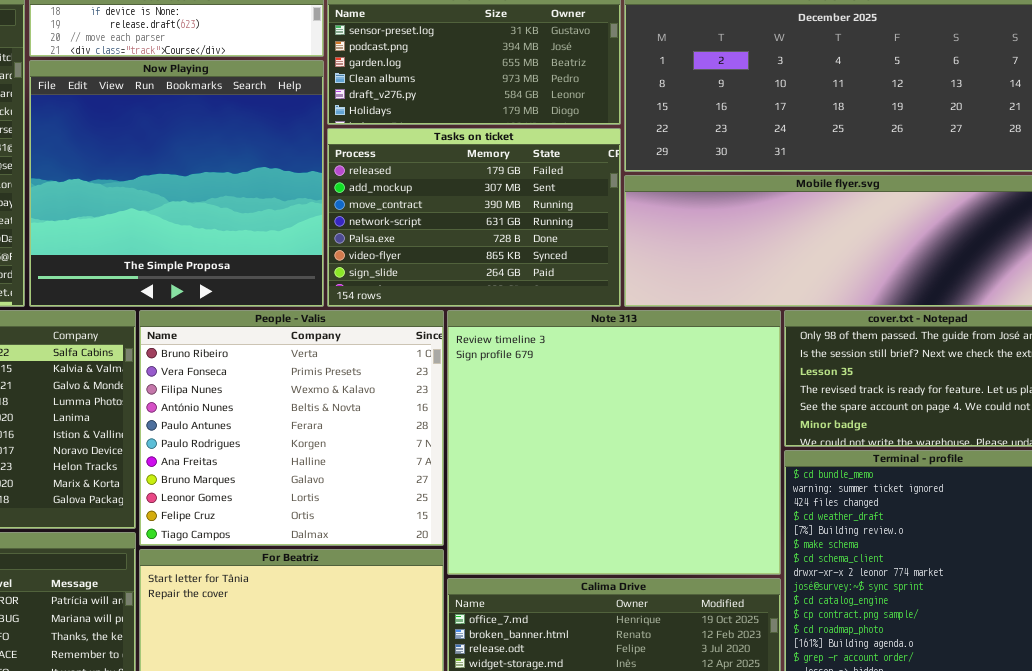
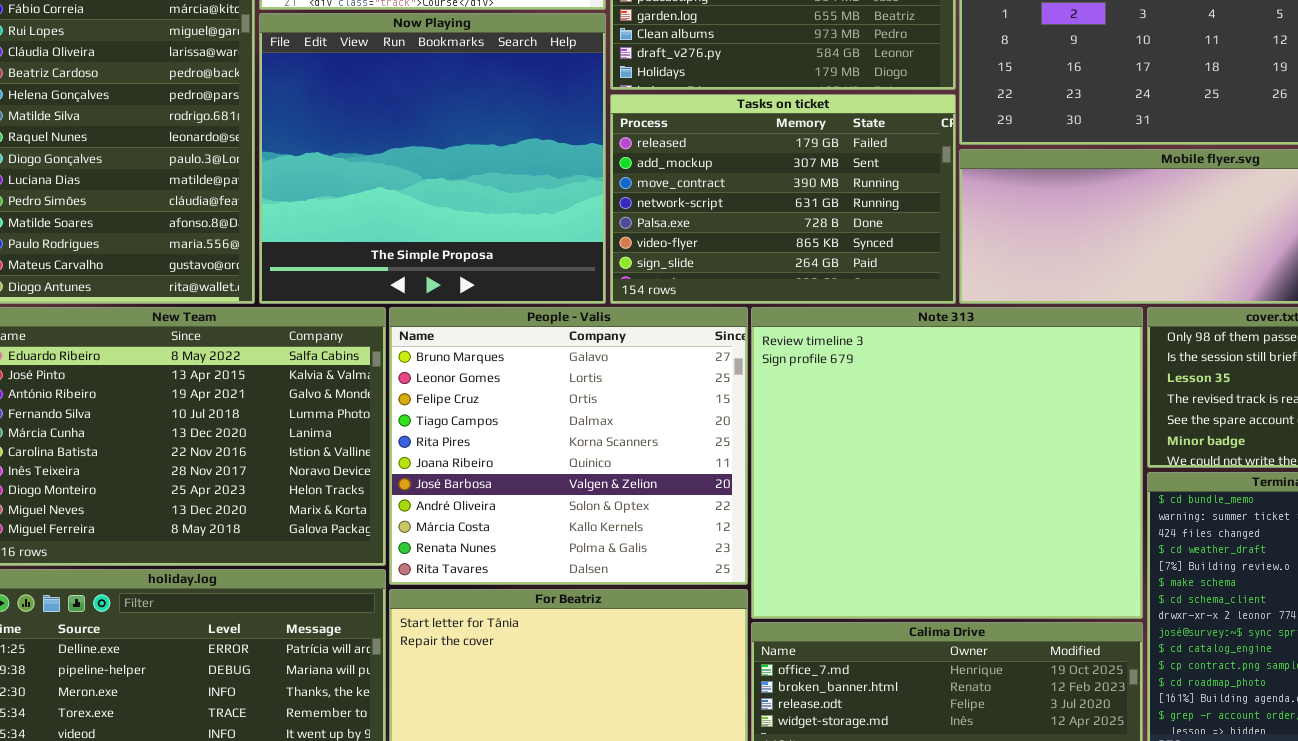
People - Valis: [139,310,444,546] -> [389,307,748,585], scrolled down 7 rows

